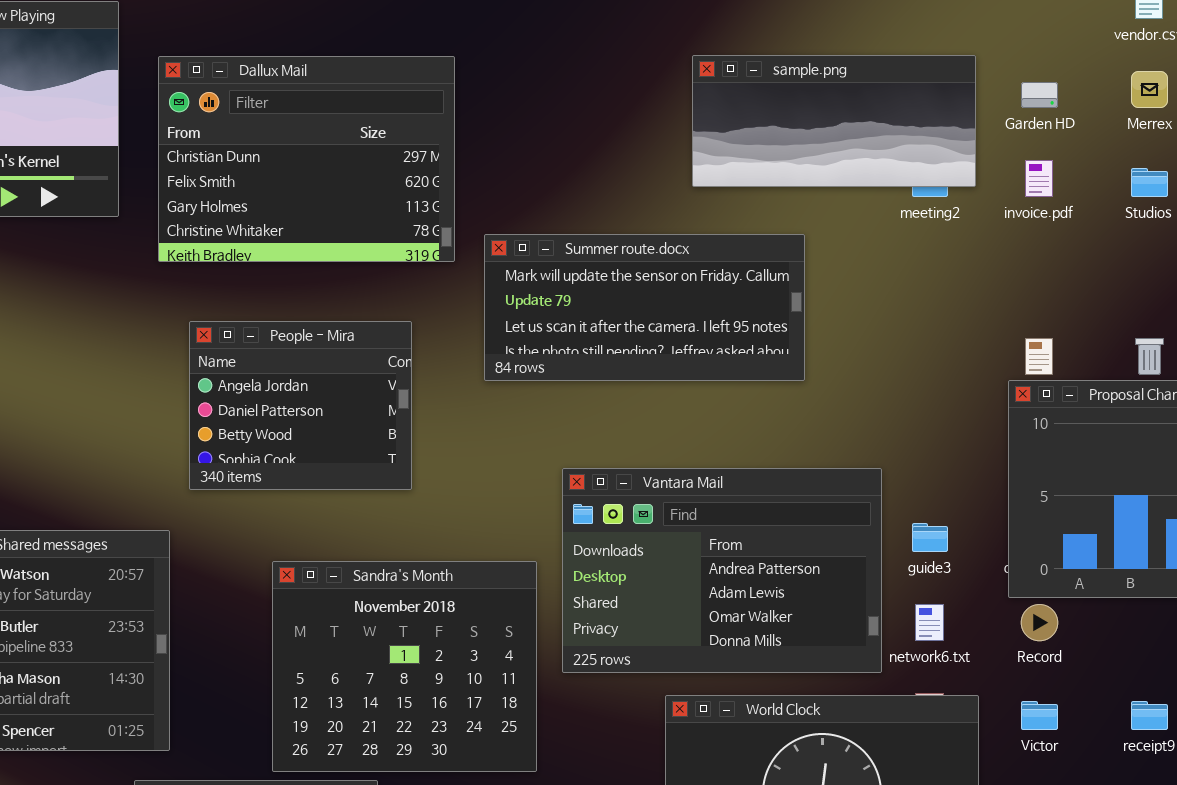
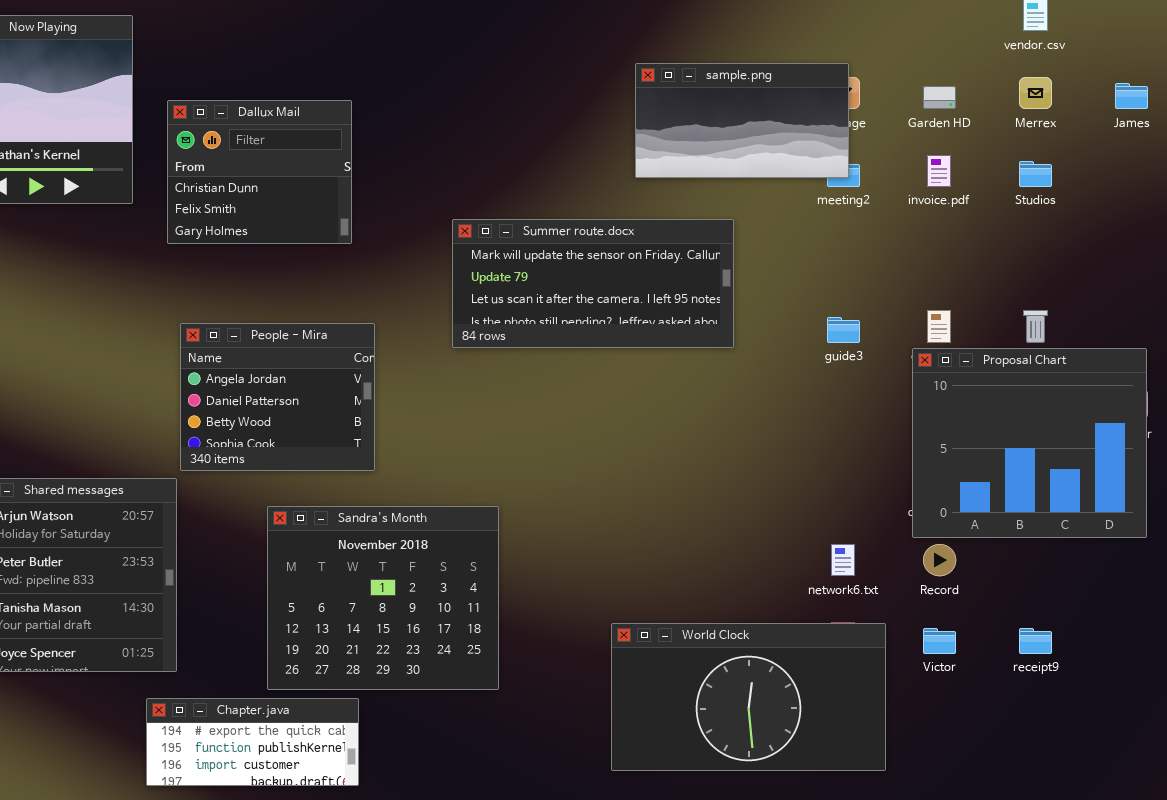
sample.png: [692,55,976,187] -> [635,63,849,178], resized
Dallux Mail: [158,56,455,262] -> [167,100,352,244], resized
People - Mira: [189,321,412,490] -> [180,323,375,471], moved
Vantara Mail: [562,468,882,673] -> none, closed
guide3: [912,523,948,552] -> [827,317,860,343], moved

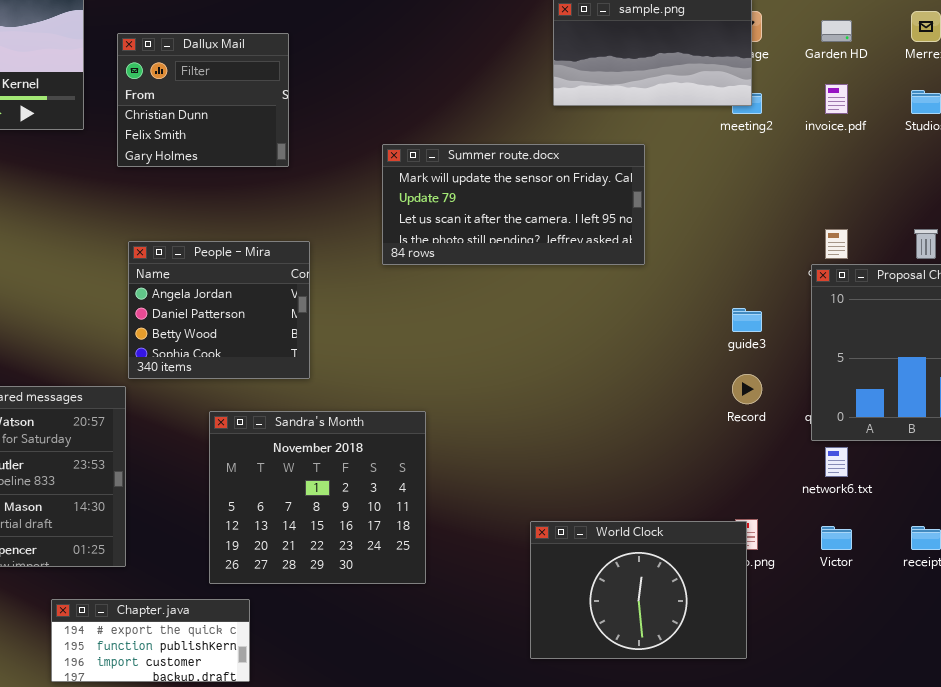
guide3: [827,317,860,343] -> [732,308,762,332], moved
network6.txt: [831,544,855,576] -> [825,447,848,477], moved
Record: [923,544,956,576] -> [732,374,762,404], moved
World Clock: [611,623,886,771] -> [530,521,747,659], resized
Chapter.java: [146,698,359,786] -> [51,599,250,682], moved

